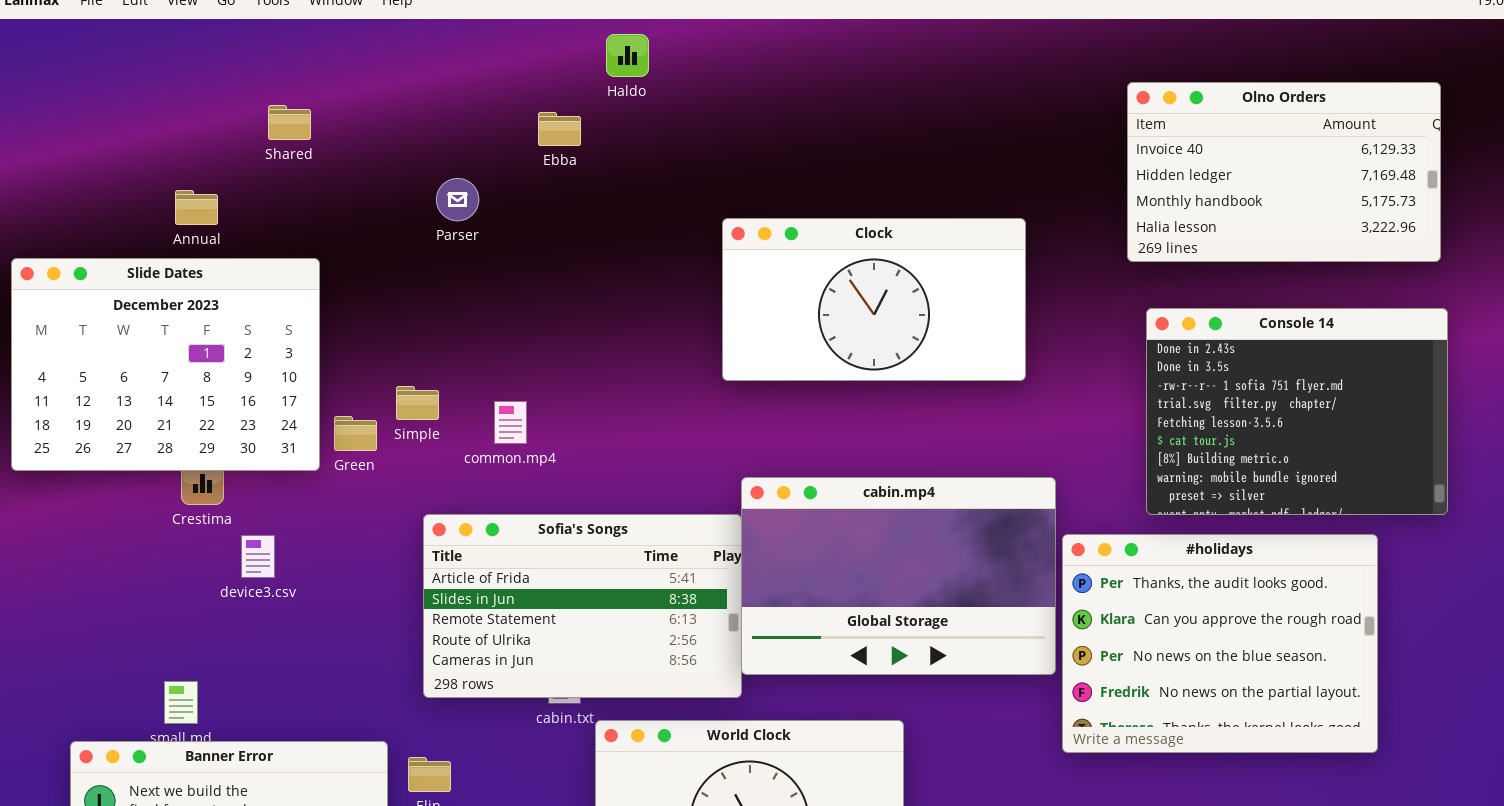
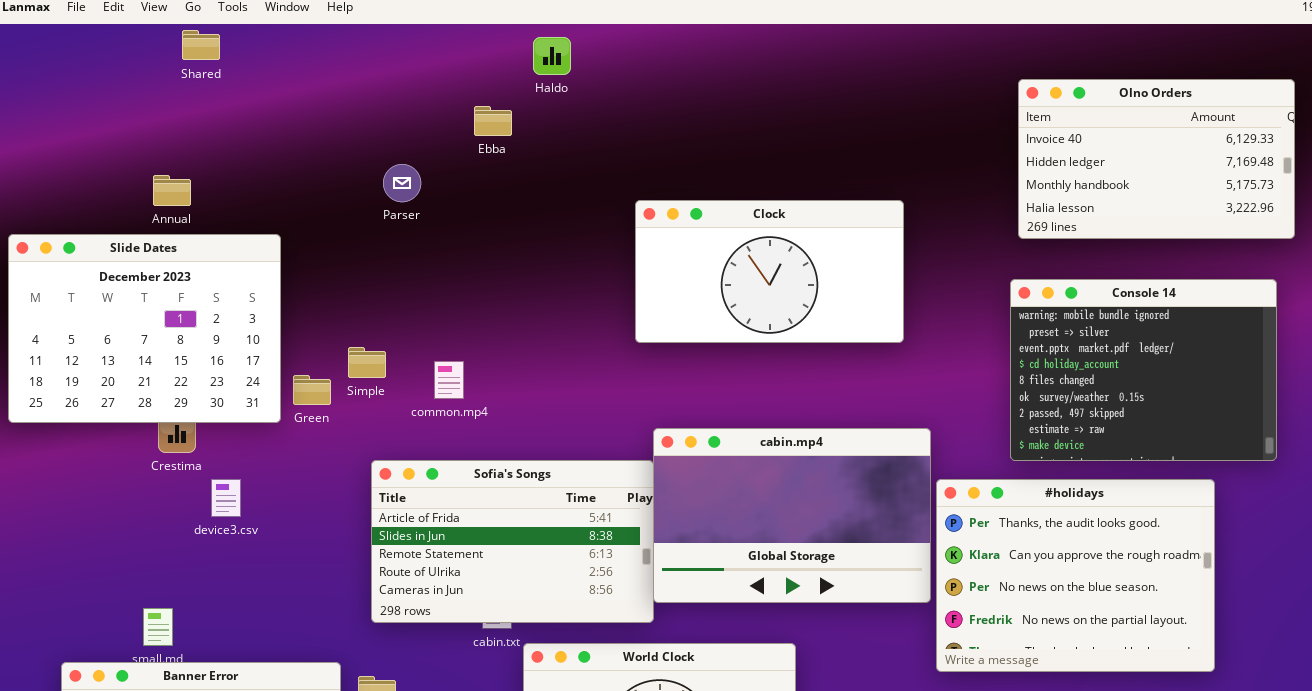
Olno Orders: [1127,82,1441,262] -> [1018,79,1295,239], moved
Shared: [268,105,311,140] -> [182,30,220,60], moved
Console 14: [1146,308,1448,515] -> [1010,279,1277,461], scrolled down 7 rows

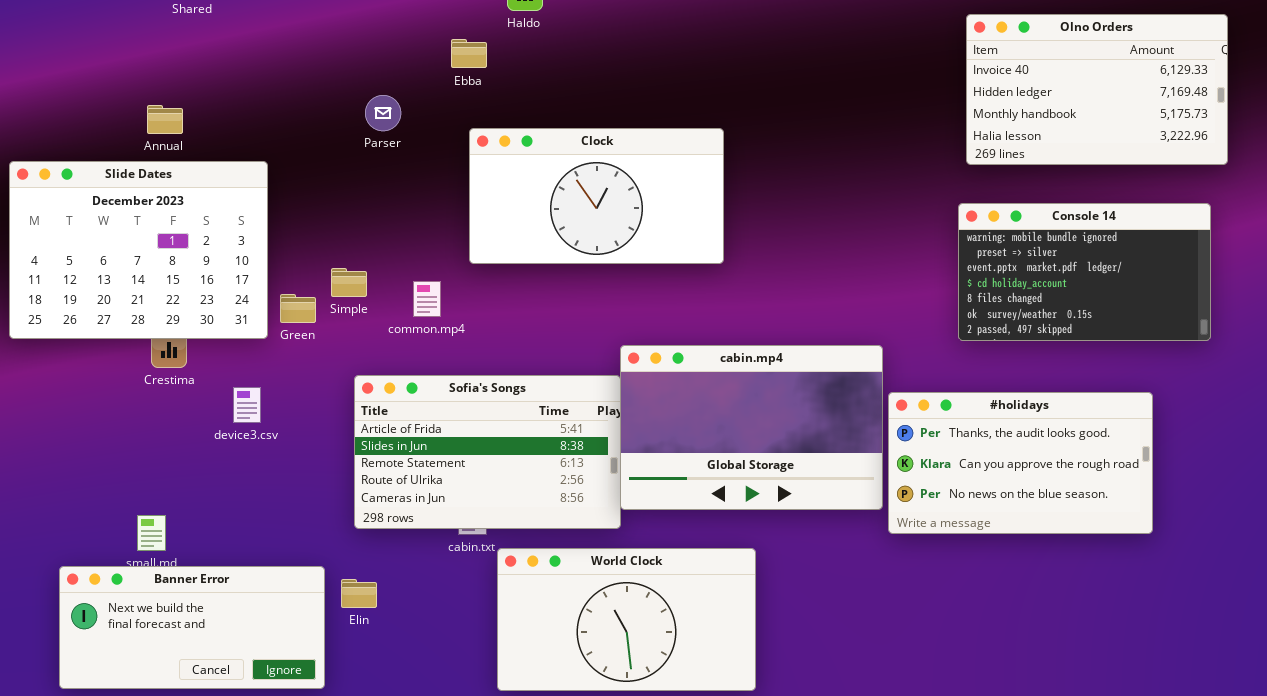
Clock: [635,200,904,343] -> [469,128,724,264], moved
Console 14: [1010,279,1277,461] -> [958,203,1211,341], resized
#holidays: [936,479,1215,672] -> [888,392,1153,534], resized
device3.csv: [211,479,241,517] -> [233,387,261,423], moved

